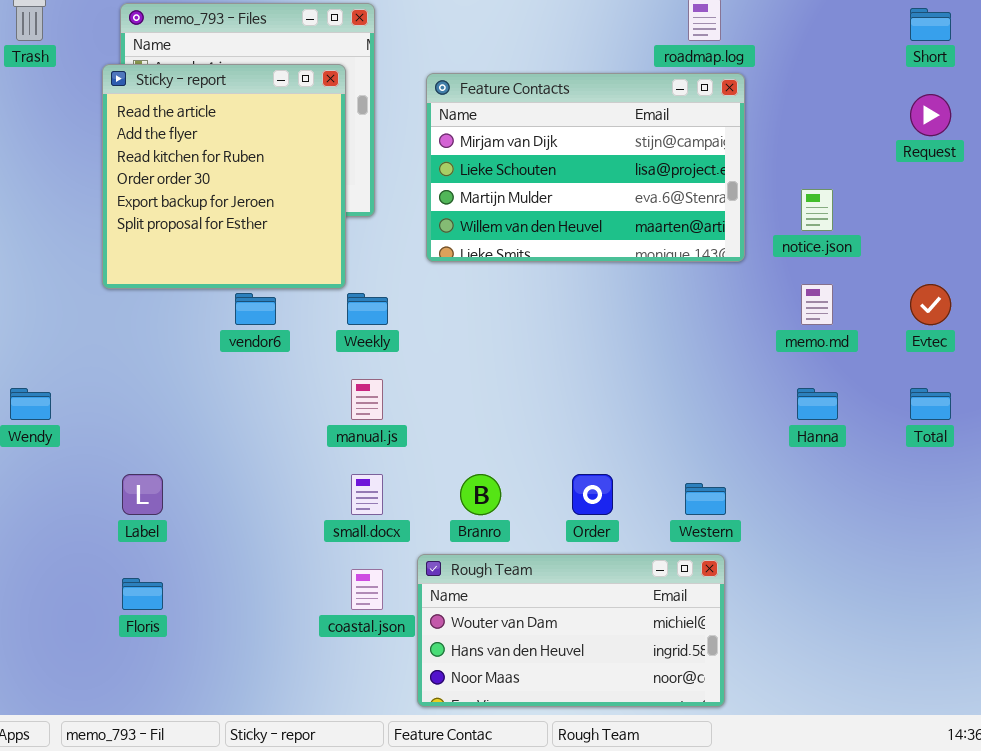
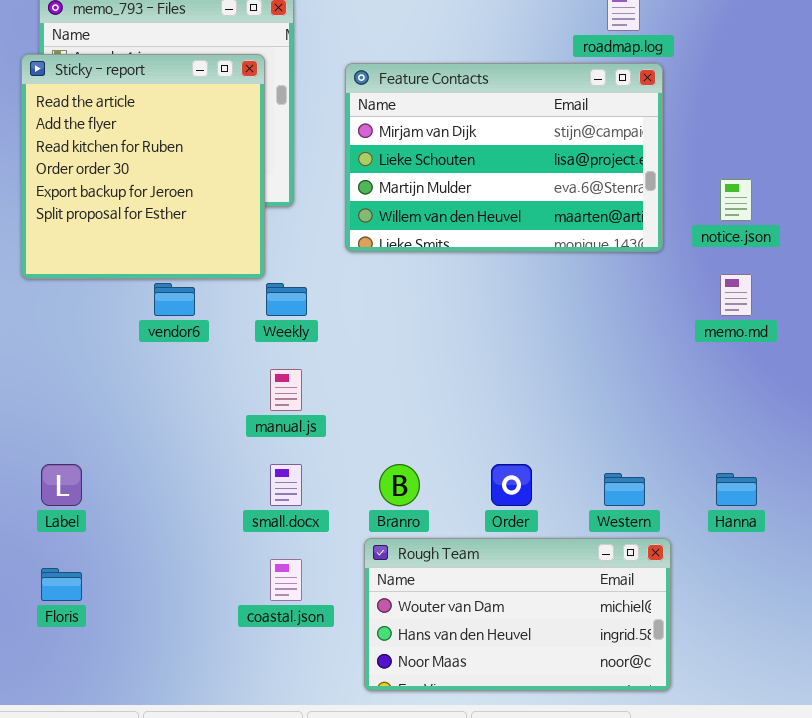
Hanna: [797,388,838,420] -> [716,473,757,506], moved
Rough Team: [417,554,725,707] -> [364,538,671,691], moved

